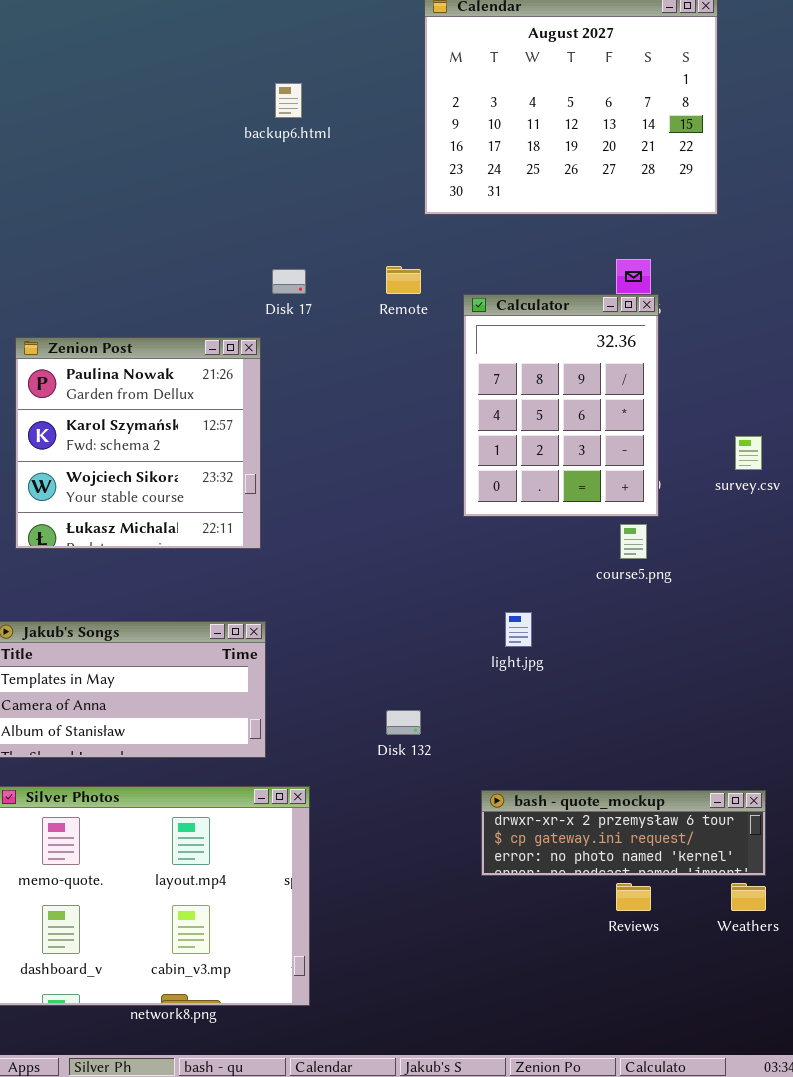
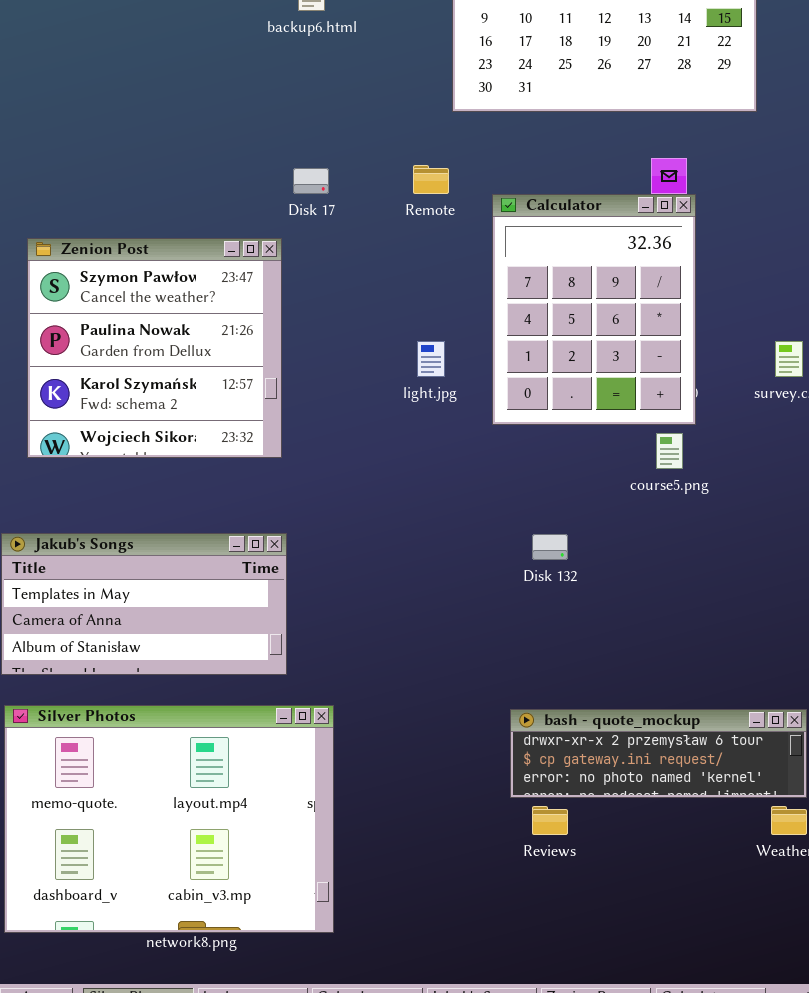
Zenion Post: [15,337,261,549] -> [27,238,282,458], scrolled up 1 row
light.jpg: [505,612,532,647] -> [417,341,445,377], moved
Disk 132: [386,710,421,735] -> [532,534,568,560], moved
Reviews: [616,883,651,911] -> [532,806,568,835], moved

